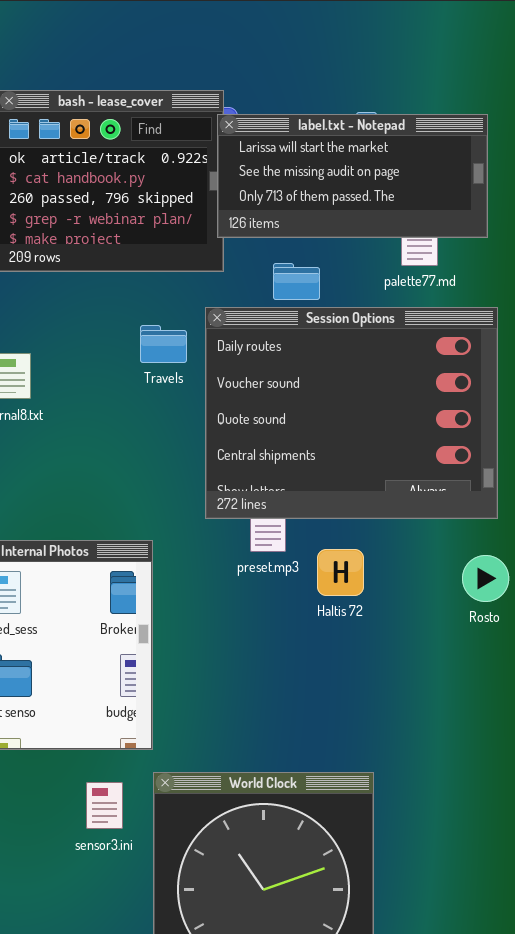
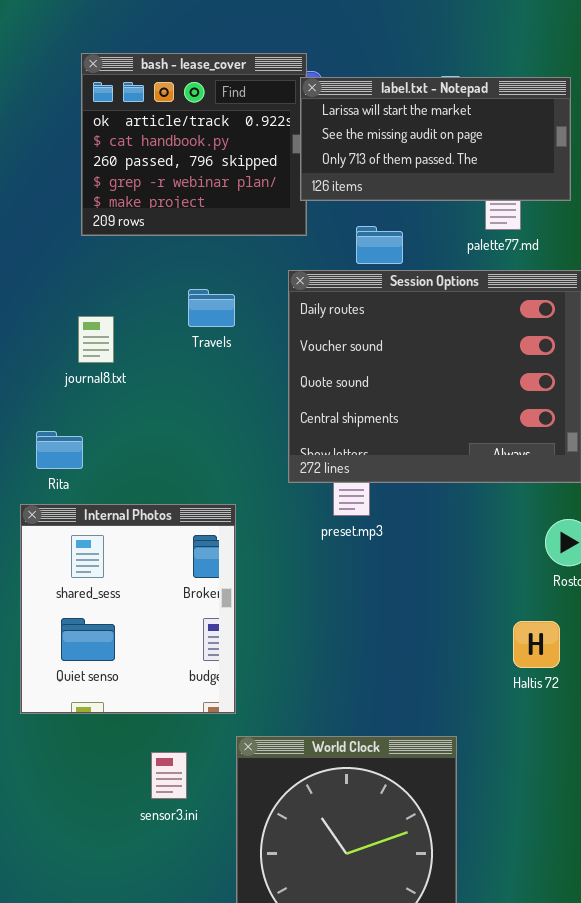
Travels: [140,325,187,363] -> [188,289,235,327], moved
Haltis 72: [317,549,364,596] -> [513,621,560,668], moved
sensor3.ini: [86,782,123,829] -> [151,752,187,799], moved

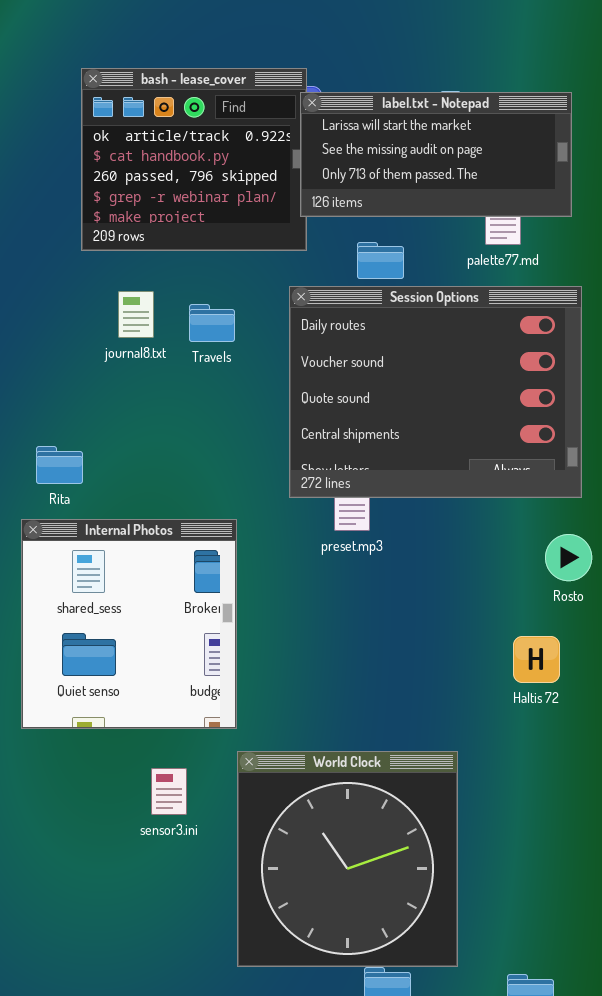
journal8.txt: [78,316,114,363] -> [118,291,154,338], moved

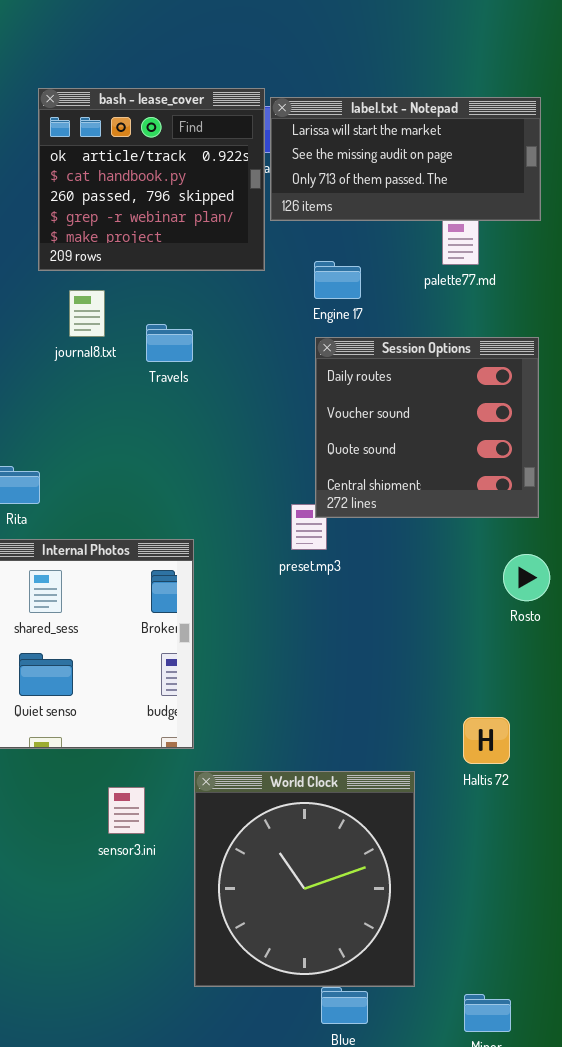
label.txt - Notepad: [300,92,572,217] -> [270,97,541,221], moved
Session Options: [289,286,582,498] -> [315,337,539,518], resized
journal8.txt: [118,291,154,338] -> [69,290,105,337], moved
Haltis 72: [513,636,560,683] -> [463,717,510,764], moved

